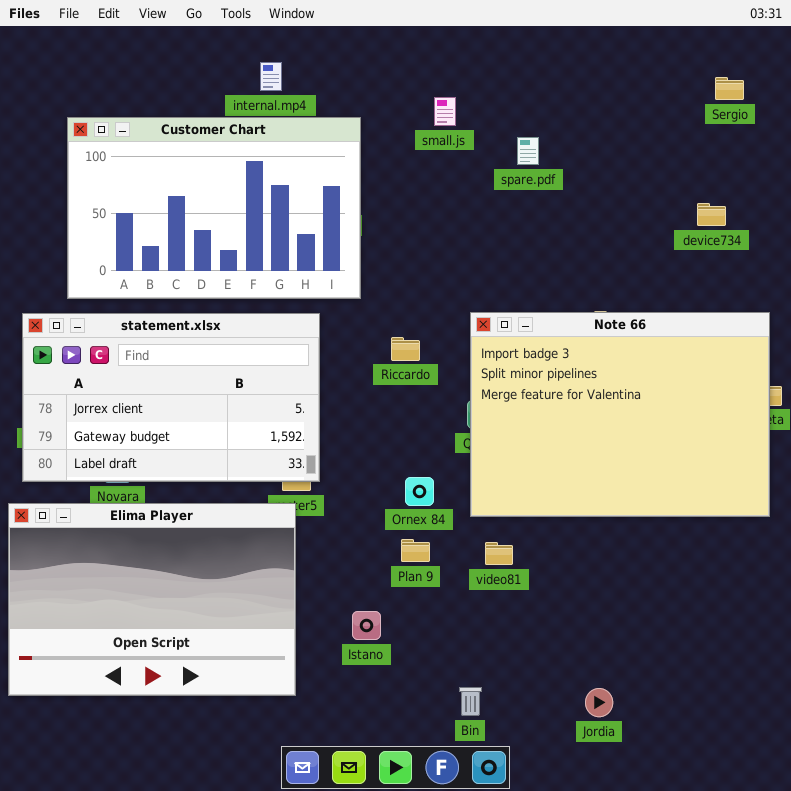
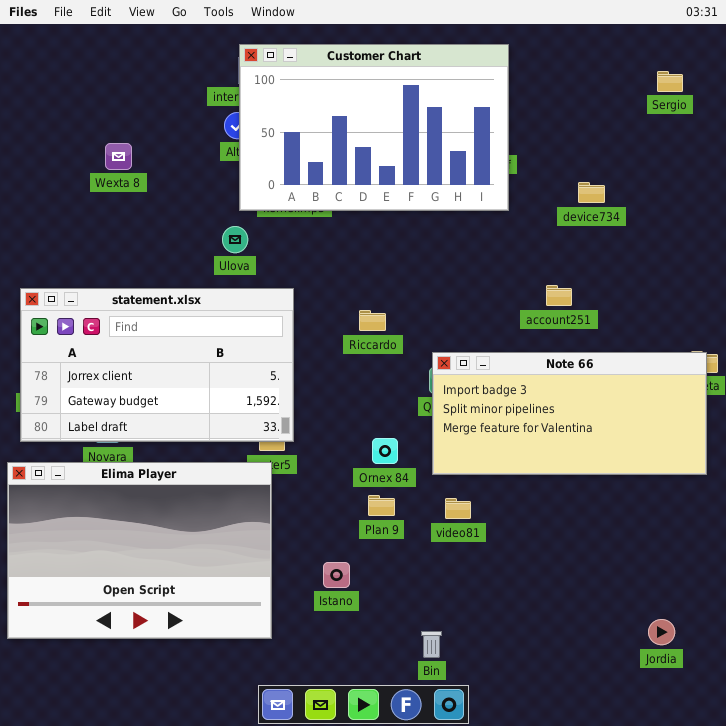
Customer Chart: [67,117,361,299] -> [239,44,509,211], moved
device734: [697,203,726,226] -> [578,182,605,203], moved
Note 66: [470,312,770,517] -> [432,352,707,475], resized
Jordia: [585,688,613,717] -> [648,619,675,645], moved

